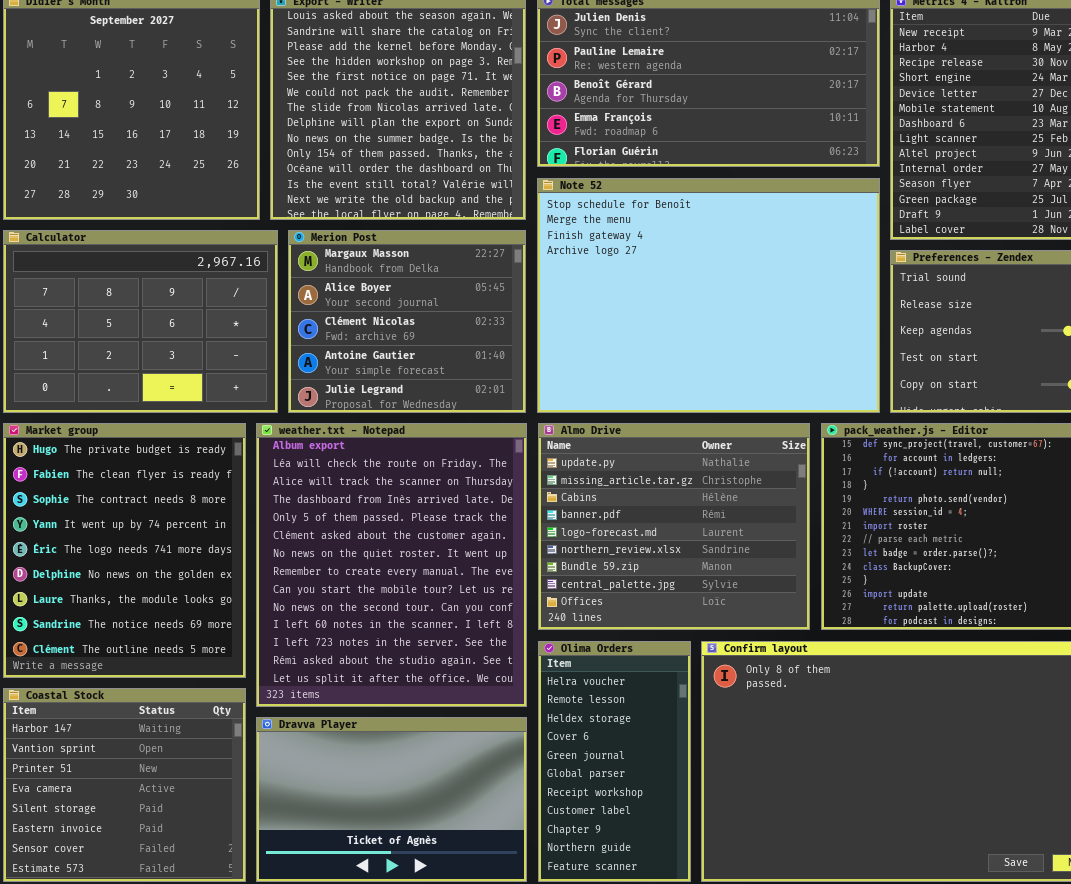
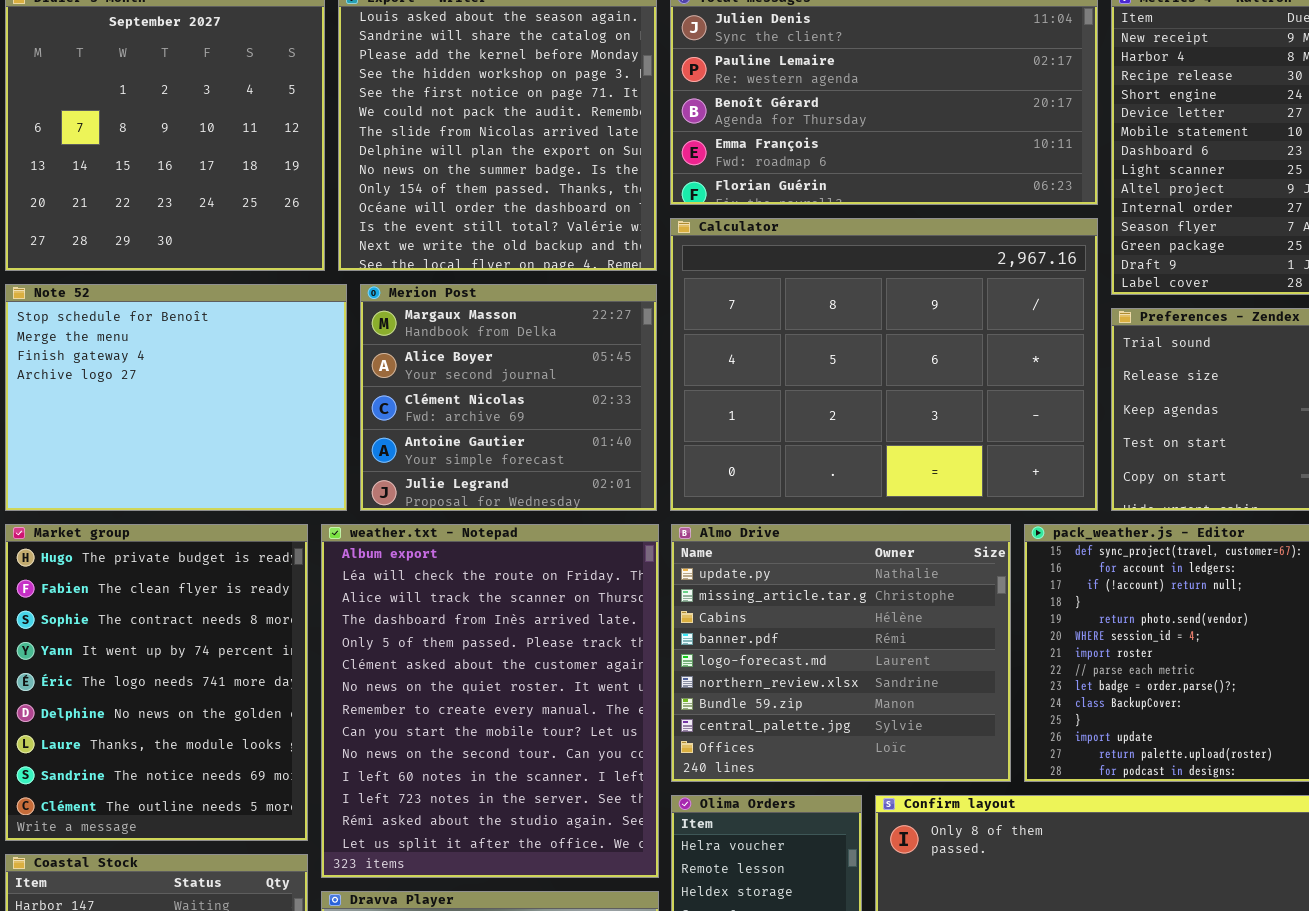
Note 52: [537,178,880,413] -> [5,284,347,511], moved, resized
Calculator: [3,230,278,413] -> [670,218,1098,511], moved, resized

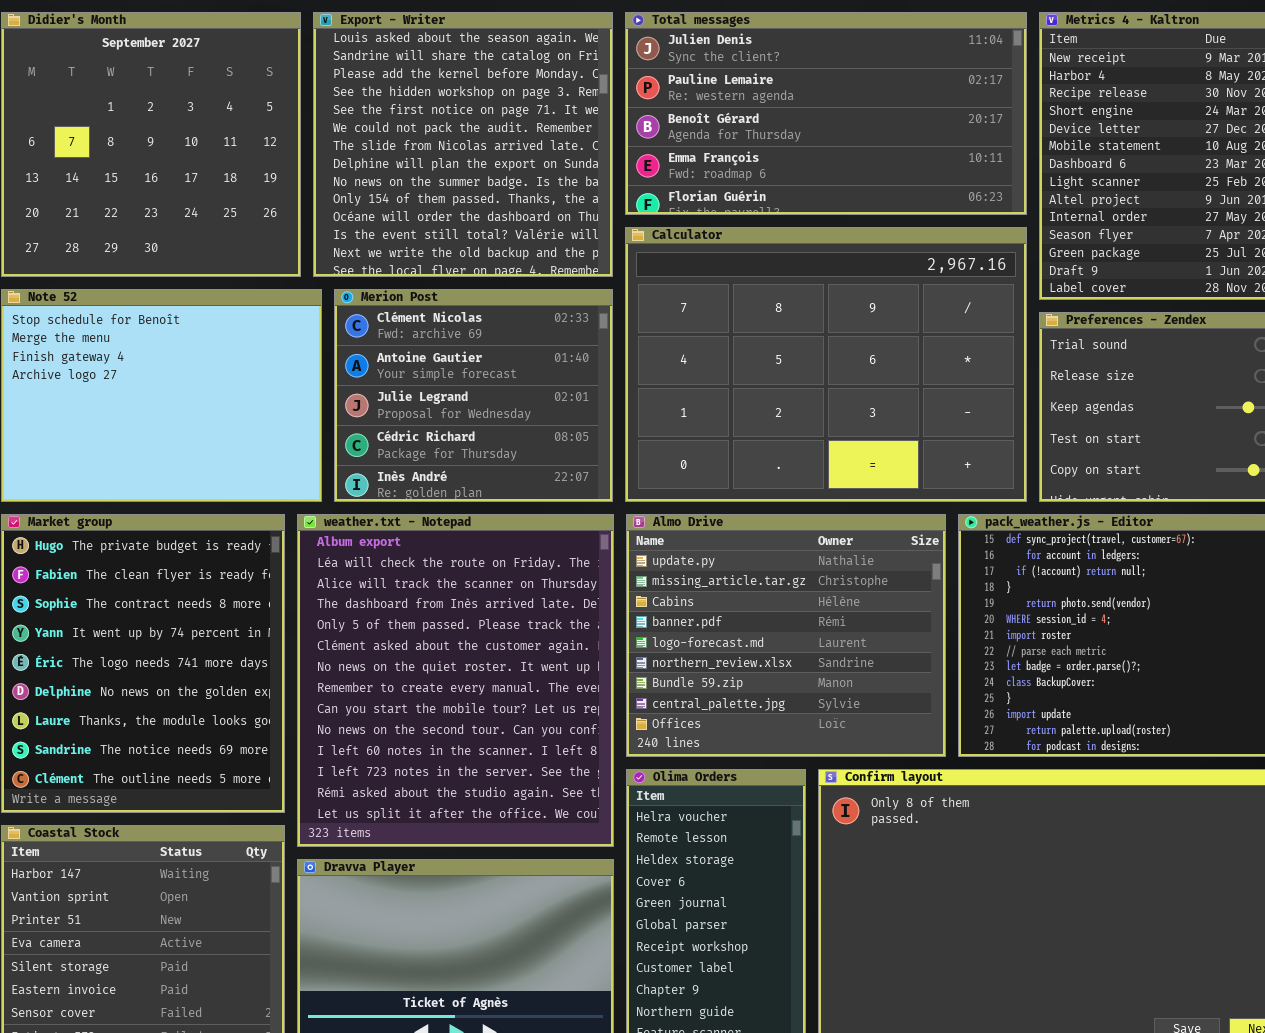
Merion Post: [360,284,657,511] -> [334,289,613,502], scrolled down 2 rows

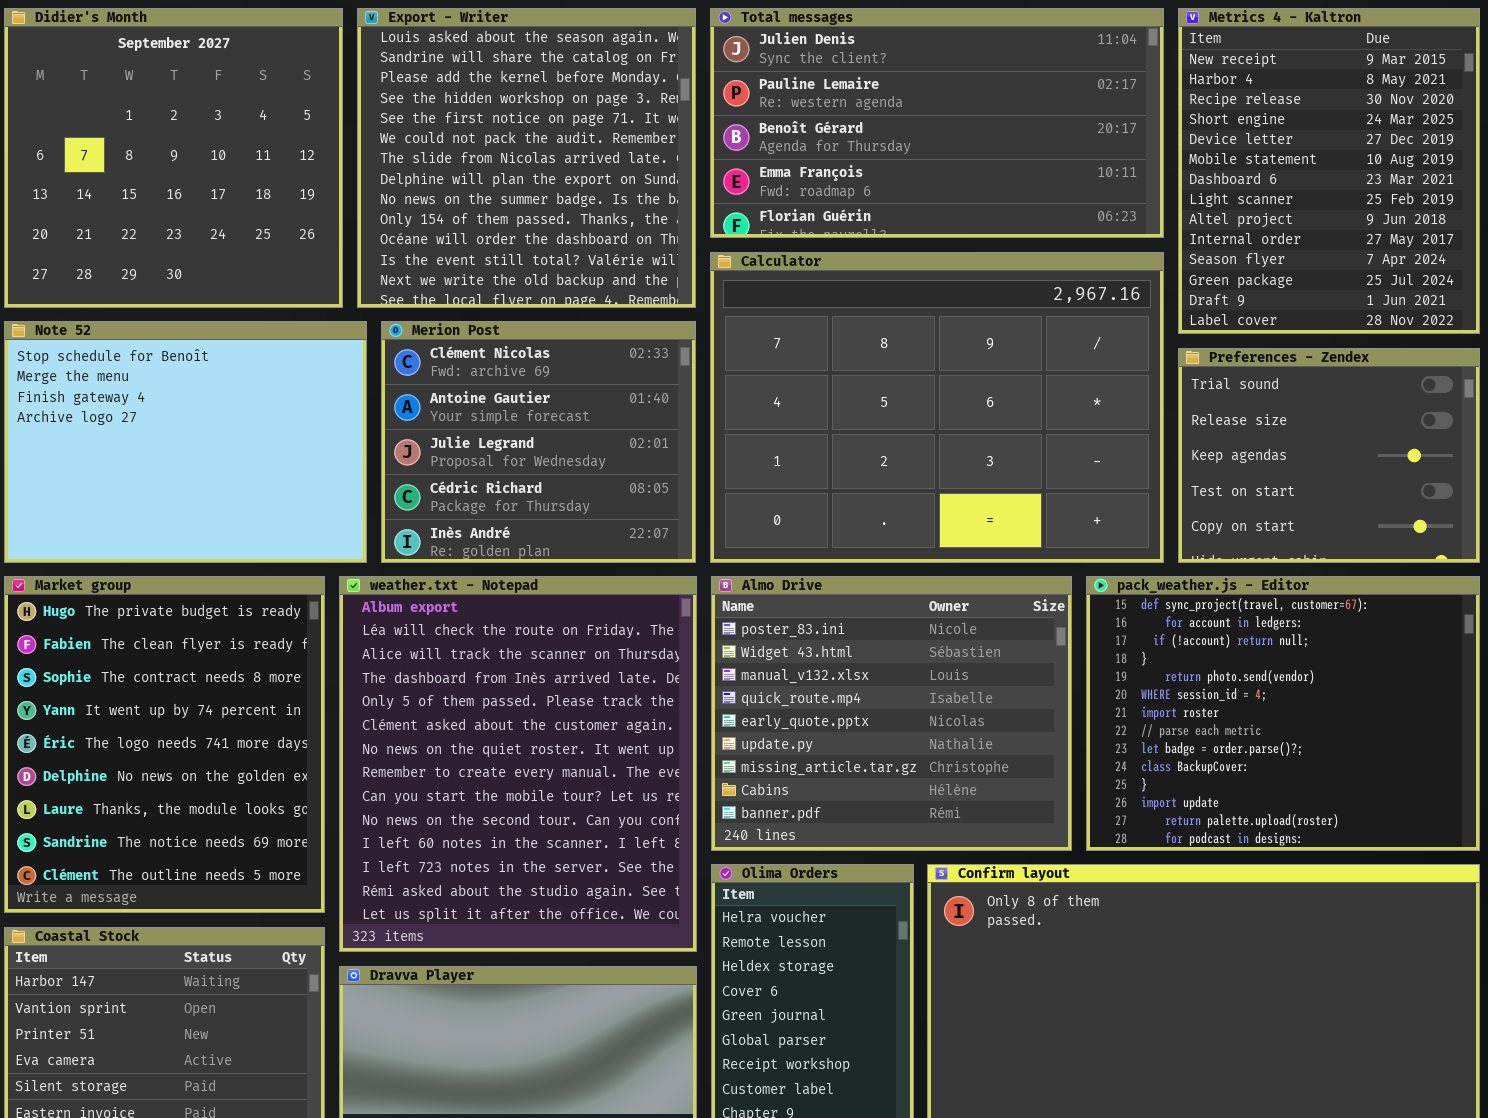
Almo Drive: [626,514,946,757] -> [711,576,1072,851], scrolled up 5 rows

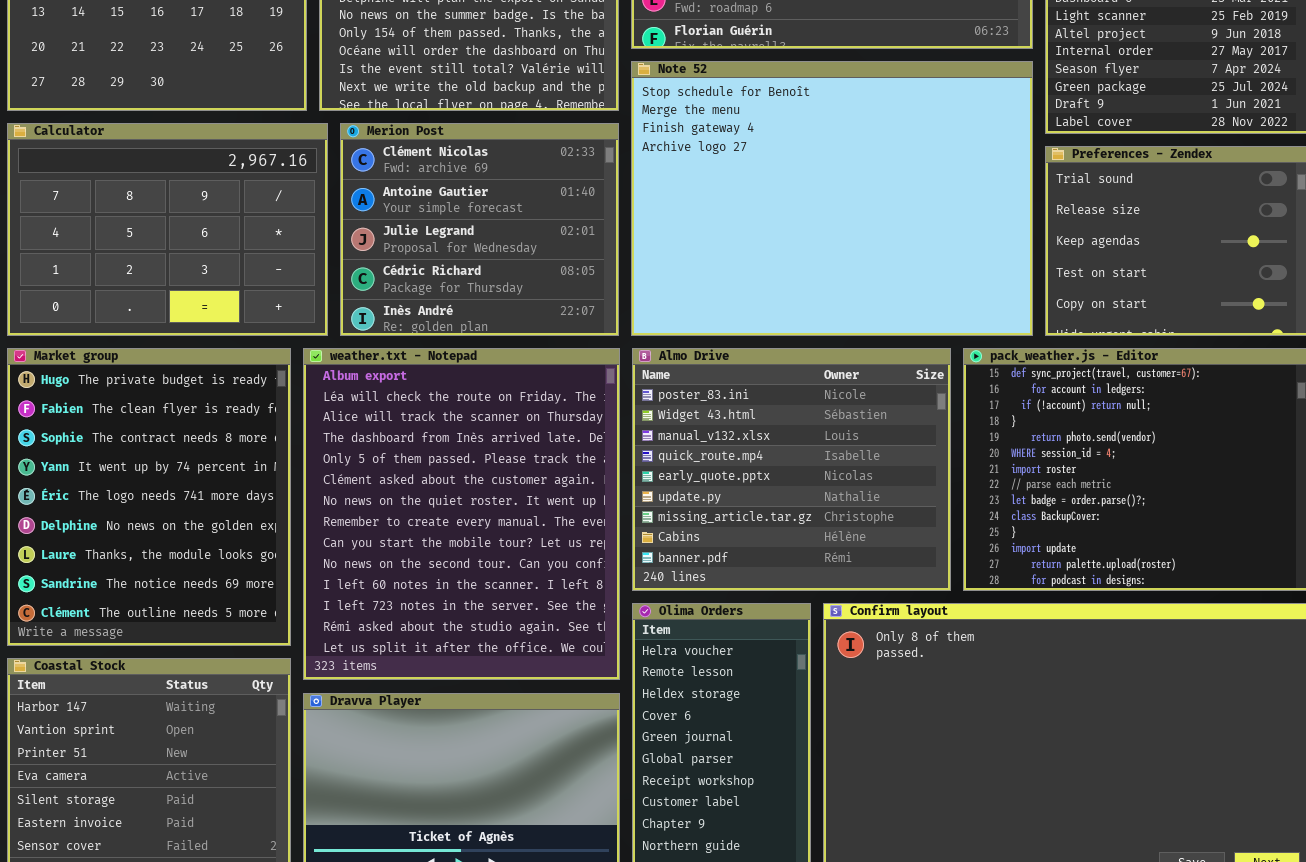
Calculator: [710,252,1164,563] -> [7,123,328,336], moved, resized
Note 52: [4,321,367,563] -> [631,61,1033,336], moved, resized

